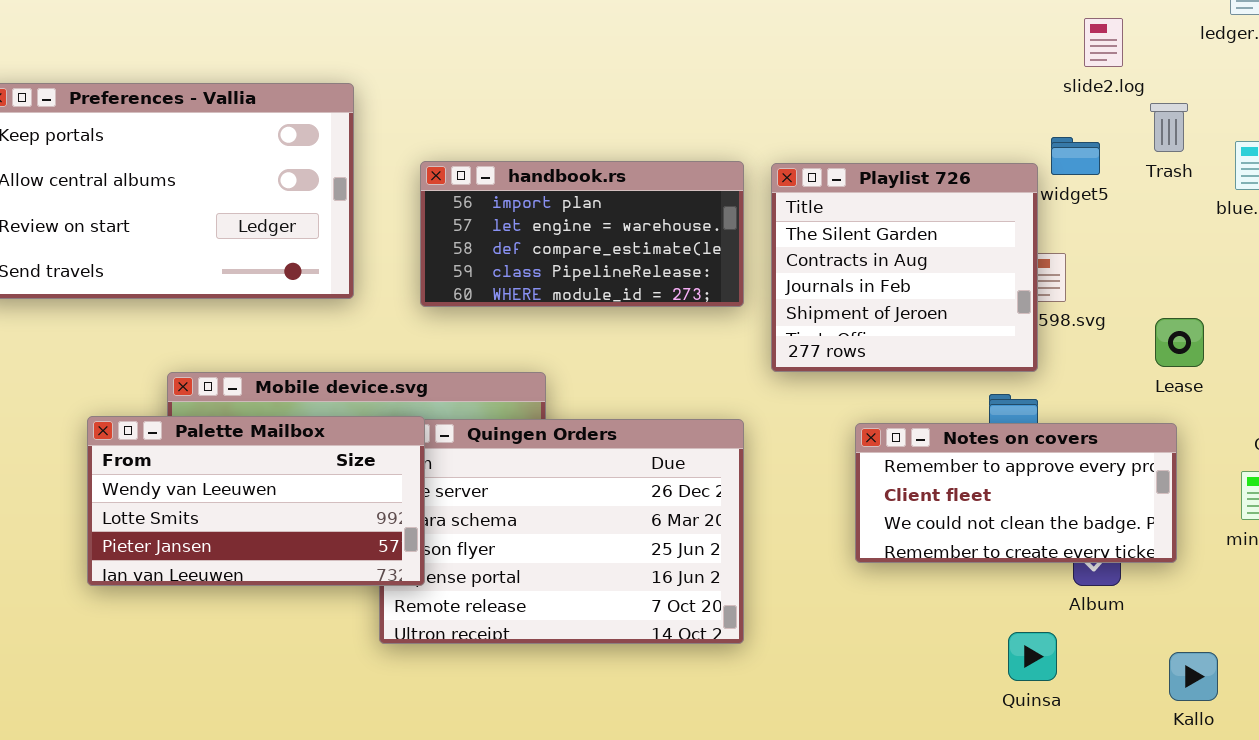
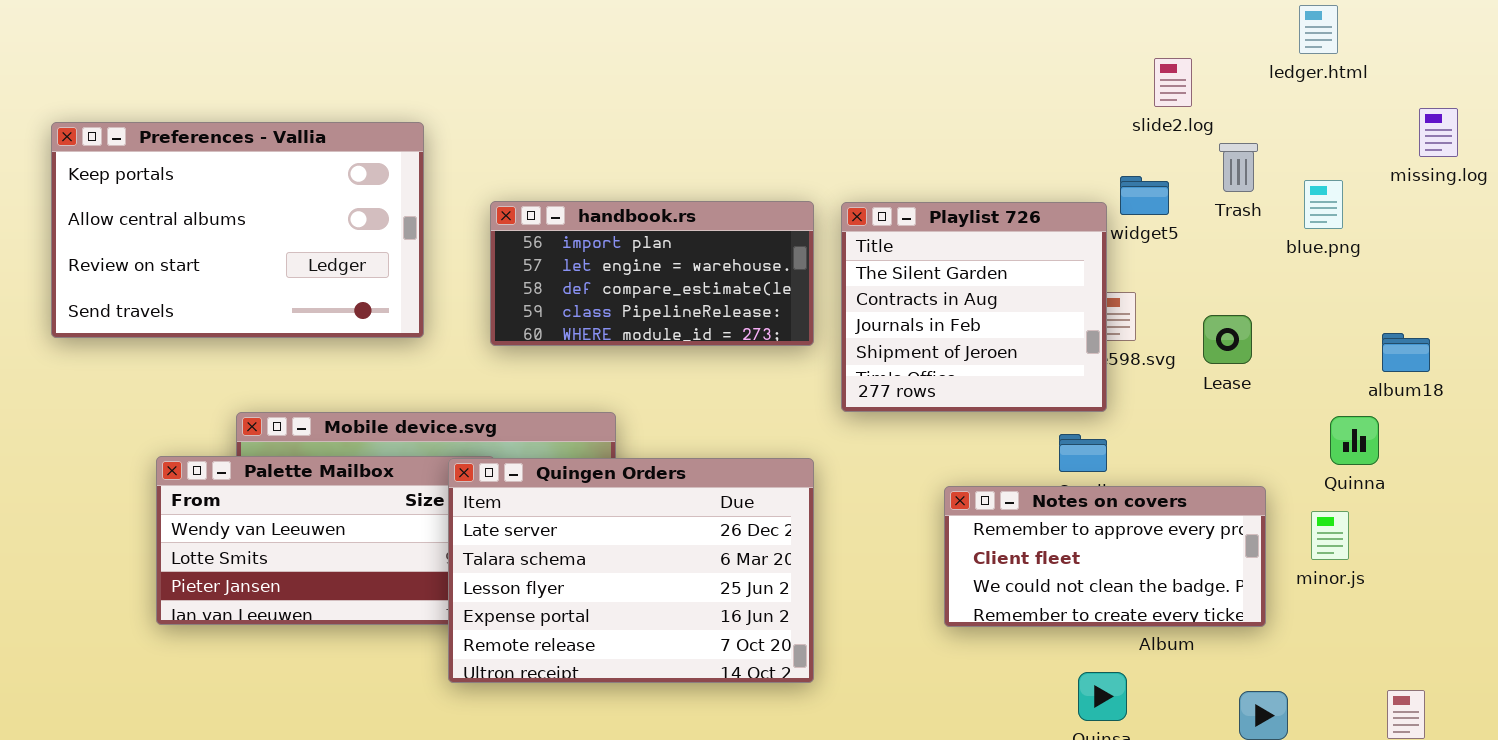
Lease: [1155,318,1204,367] -> [1203,315,1252,364], moved
Quingen Orders: [379,419,744,644] -> [448,458,814,683], raised
Notes on covers: [855,423,1177,563] -> [944,486,1266,627], moved

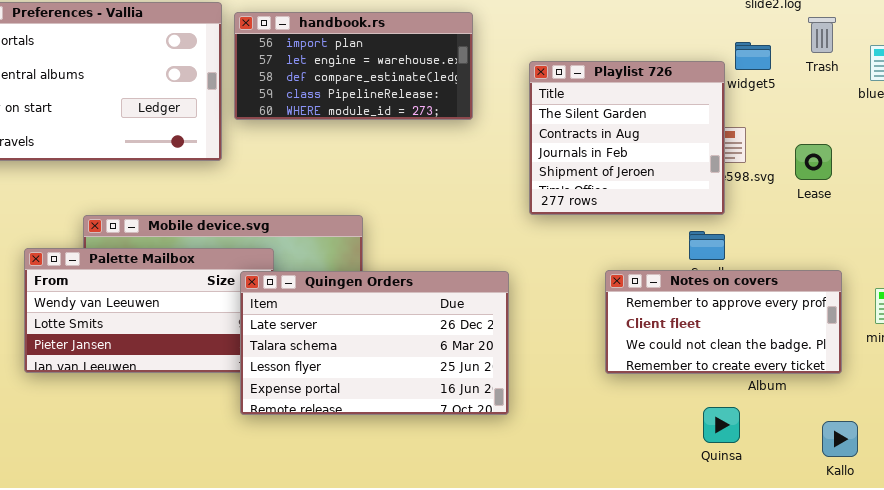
handbook.rs: [490,201,814,346] -> [234,12,473,120], moved
Quingen Orders: [448,458,814,683] -> [240,271,509,415], resized

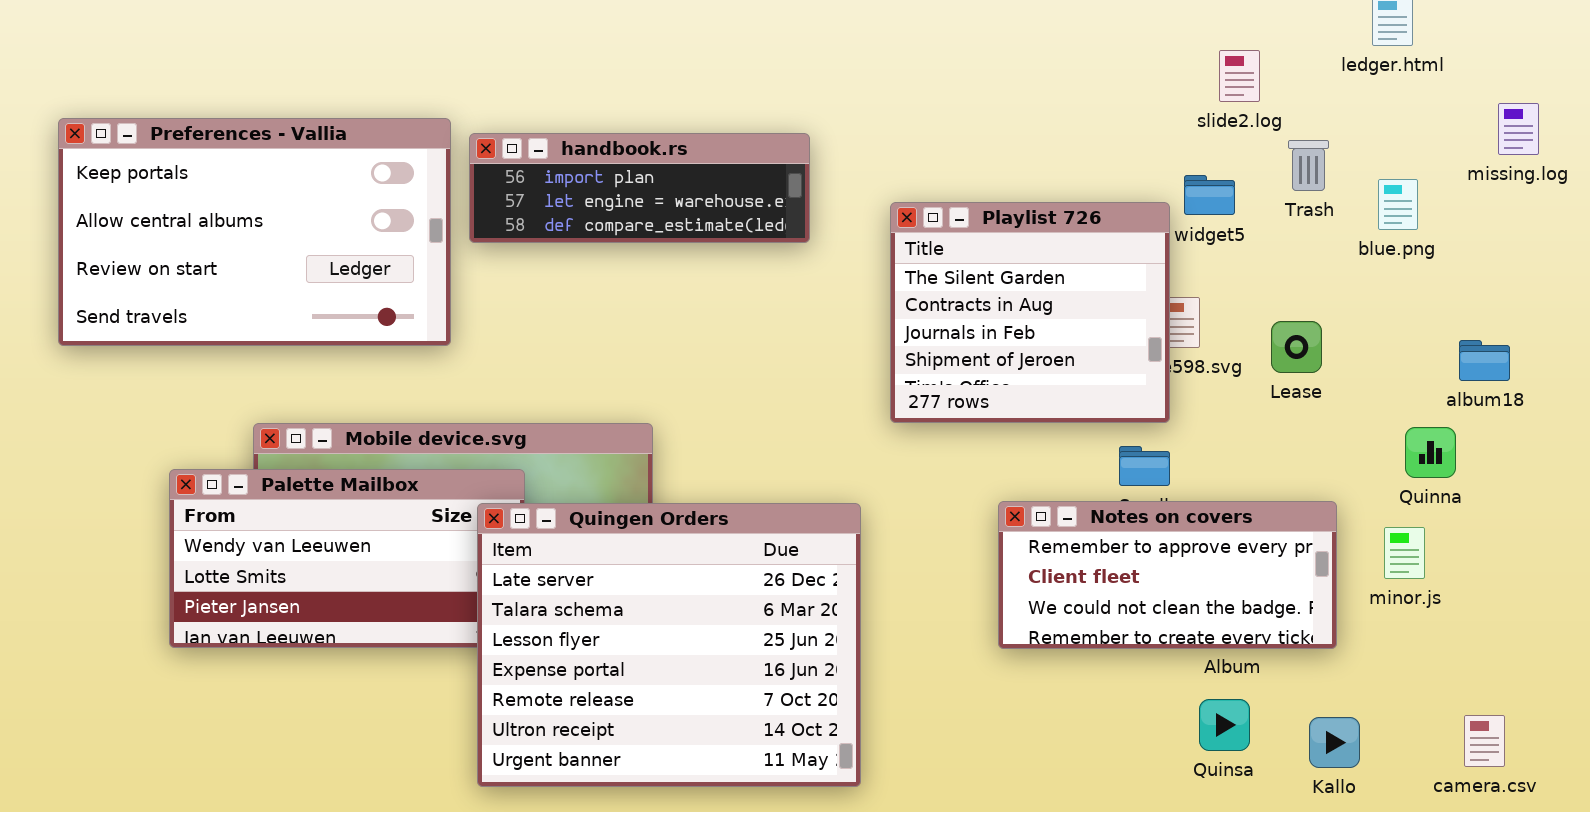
handbook.rs: [234,12,473,120] -> [469,133,810,243], resized
Quingen Orders: [240,271,509,415] -> [477,503,861,787], resized
Quinsa: [703,407,740,443] -> [1199,699,1250,751], moved

